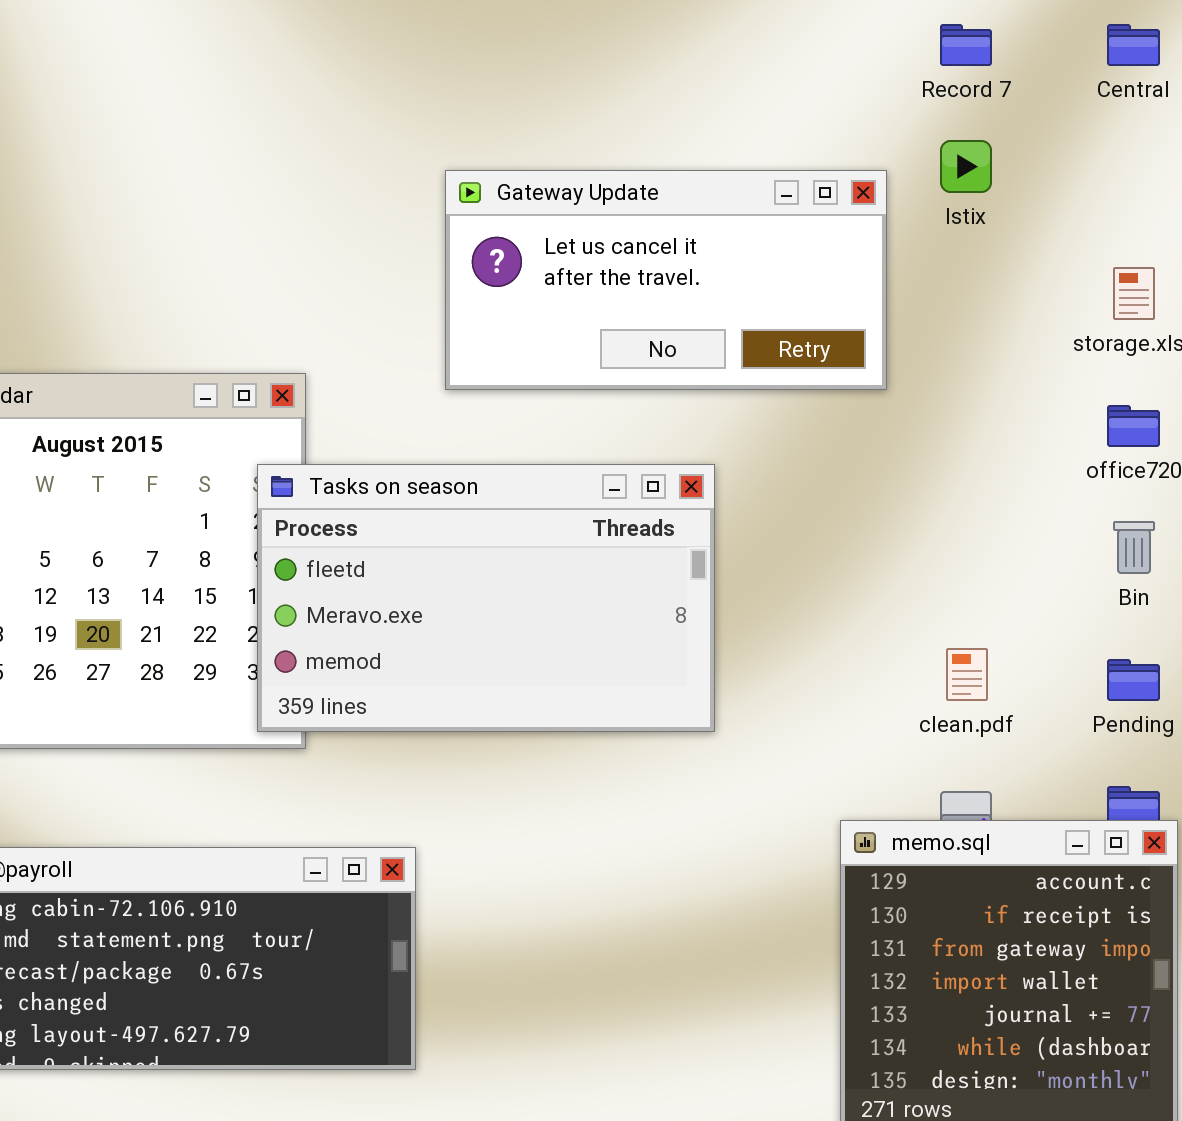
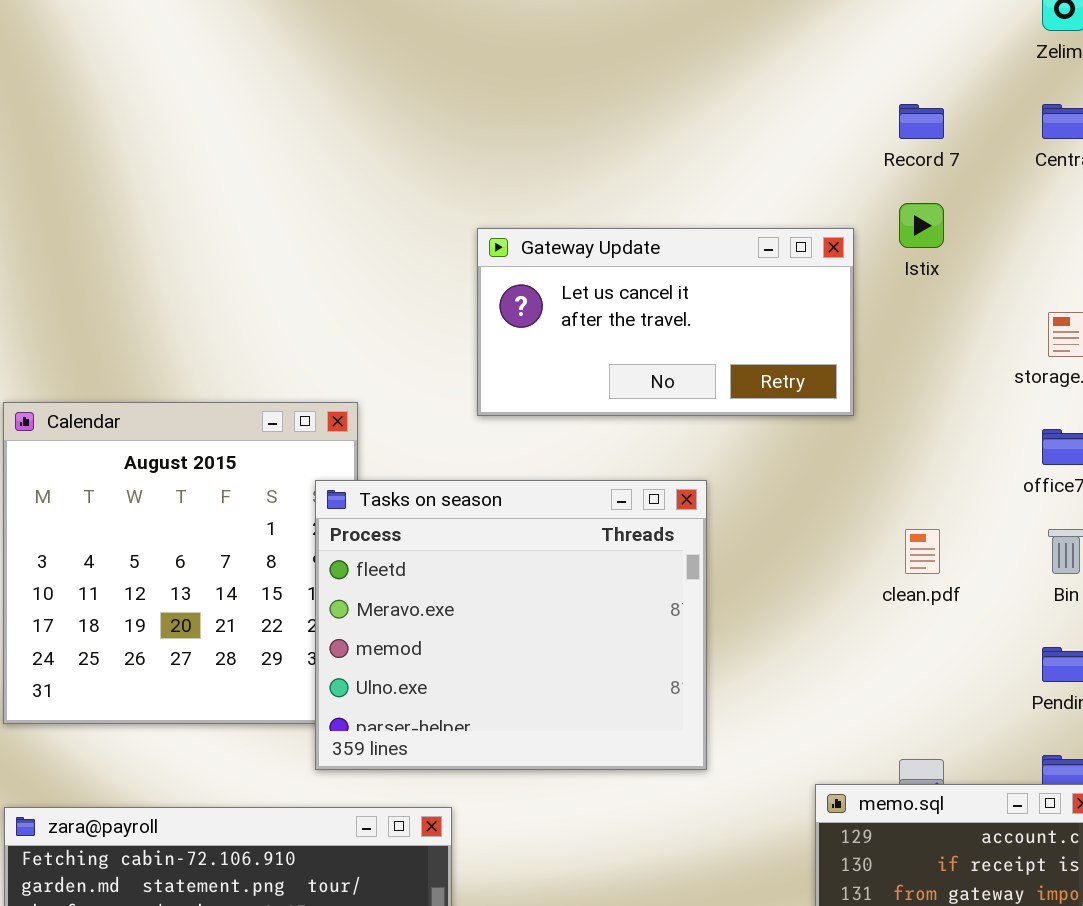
Tasks on season: [257,464,715,732] -> [315,480,707,770], resized
clean.pdf: [946,648,988,701] -> [905,529,940,574], moved

